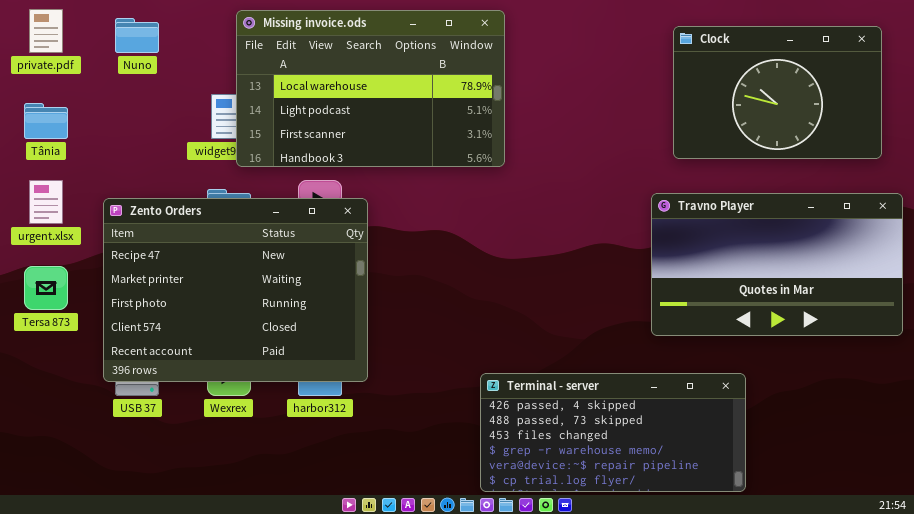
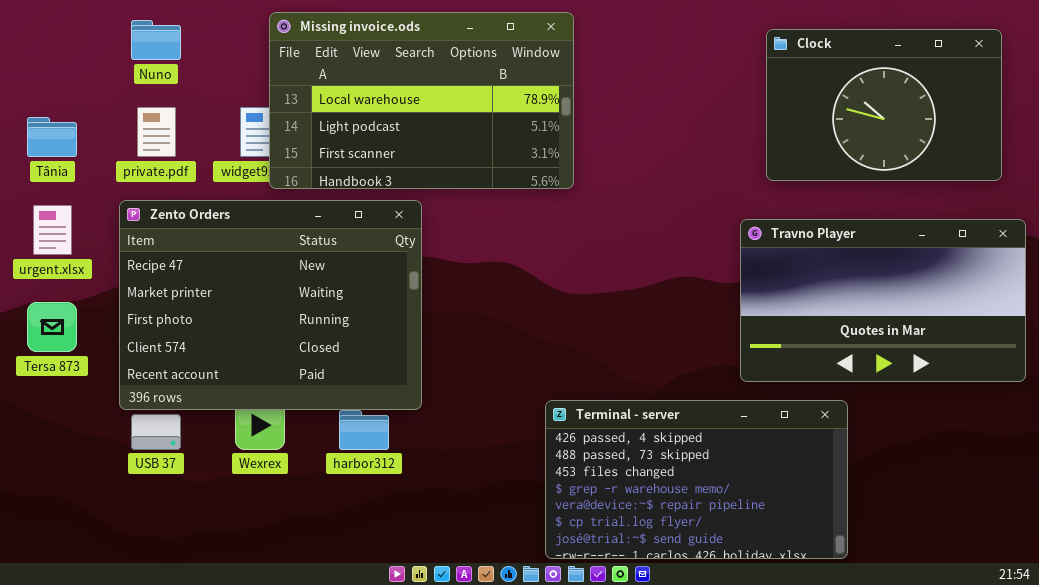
private.pdf: [29,9,63,53] -> [137,107,176,157], moved
Zento Orders: [103,198,368,382] -> [119,200,422,410], moved
Terminal - server: [480,373,746,492] -> [545,400,848,559], resized

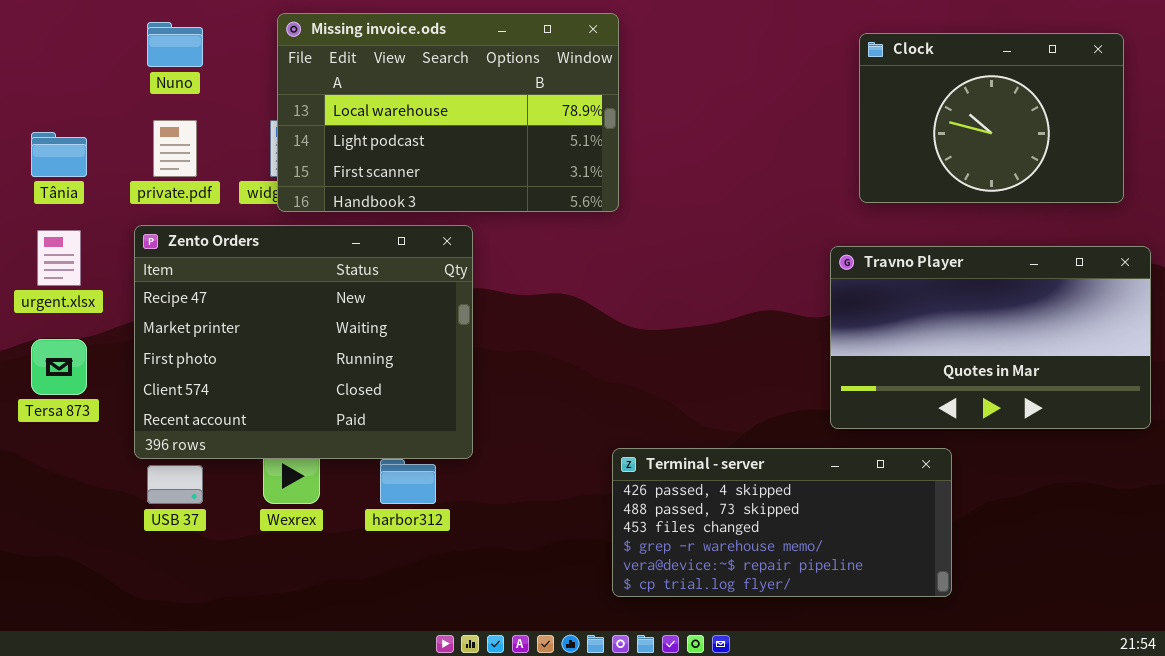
Missing invoice.ods: [269,12,574,189] -> [277,13,619,212], moved
Terminal - server: [545,400,848,559] -> [612,448,952,597], resized

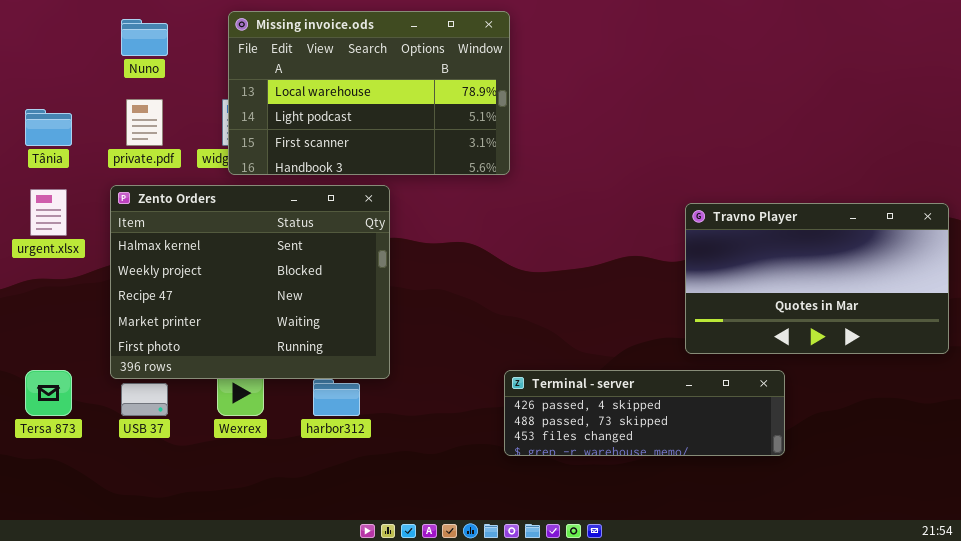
Clock: [859,33,1124,203] -> none, closed
Zento Orders: [134,225,473,459] -> [110,185,390,379], scrolled up 2 rows
Tersa 873: [31,339,87,395] -> [25,370,72,416], moved
Terminal - server: [612,448,952,597] -> [504,370,785,456], resized

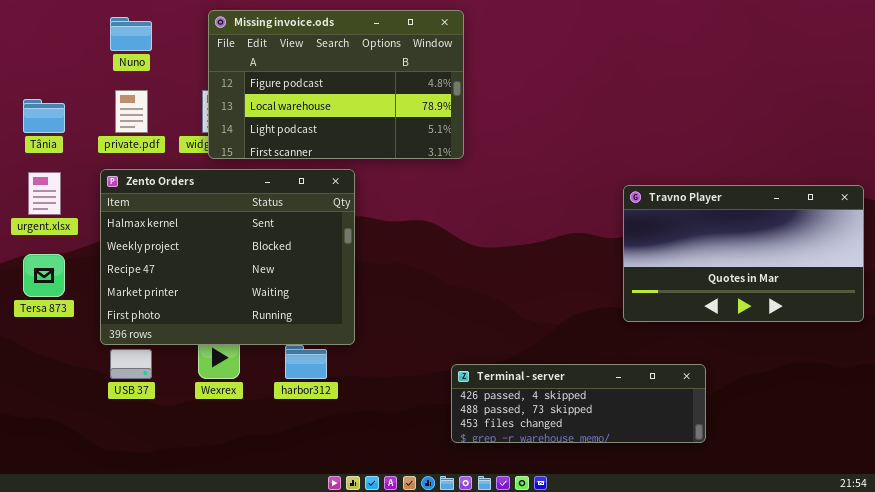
Missing invoice.ods: [228,11,510,175] -> [208,10,464,159], scrolled up 1 row
Tersa 873: [25,370,72,416] -> [23,254,65,297], moved
Terminal - server: [504,370,785,456] -> [451,364,706,443], moved

